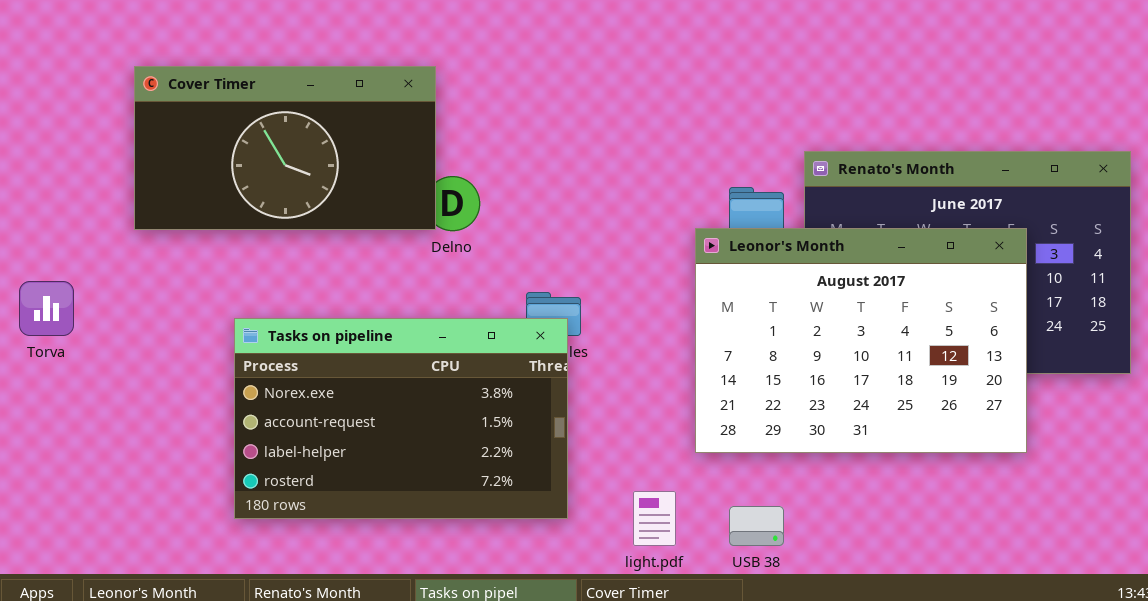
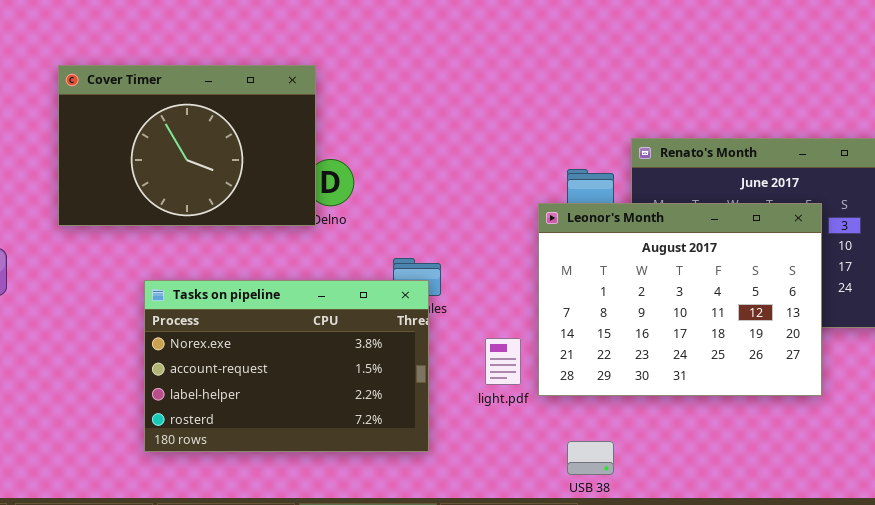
Cover Timer: [134,66,436,230] -> [58,65,316,226], resized
light.pdf: [633,491,676,546] -> [485,338,521,385], moved

